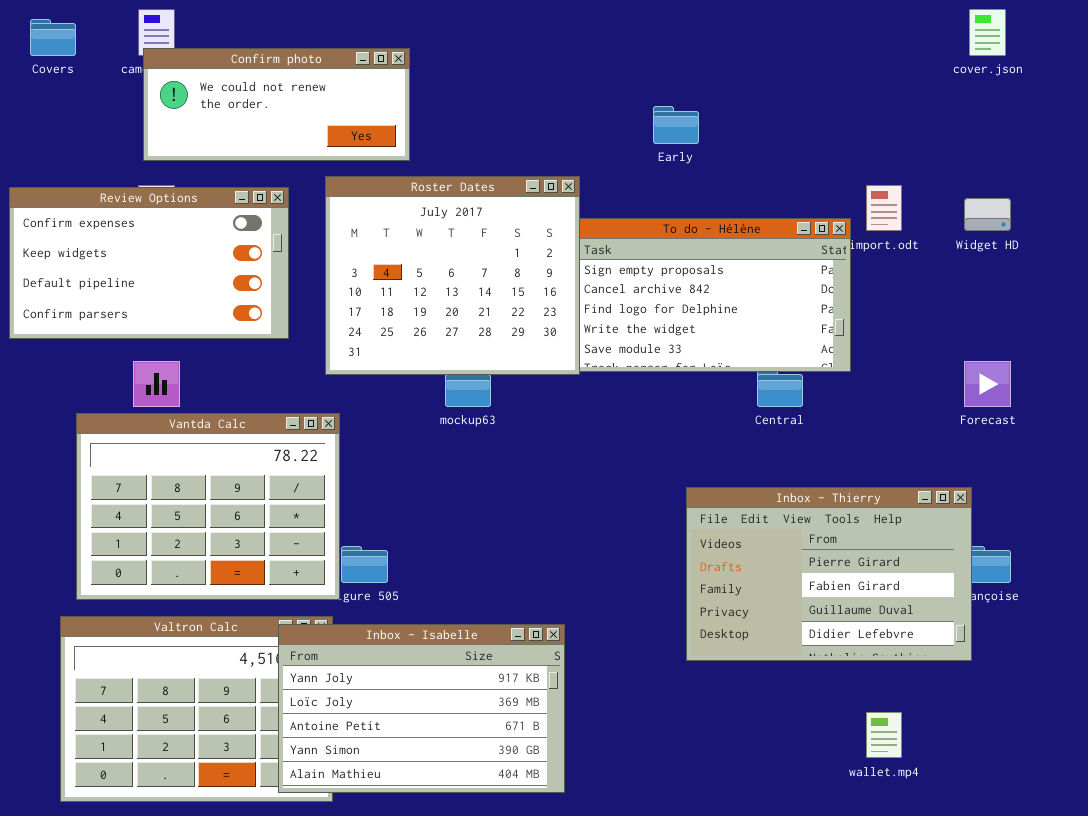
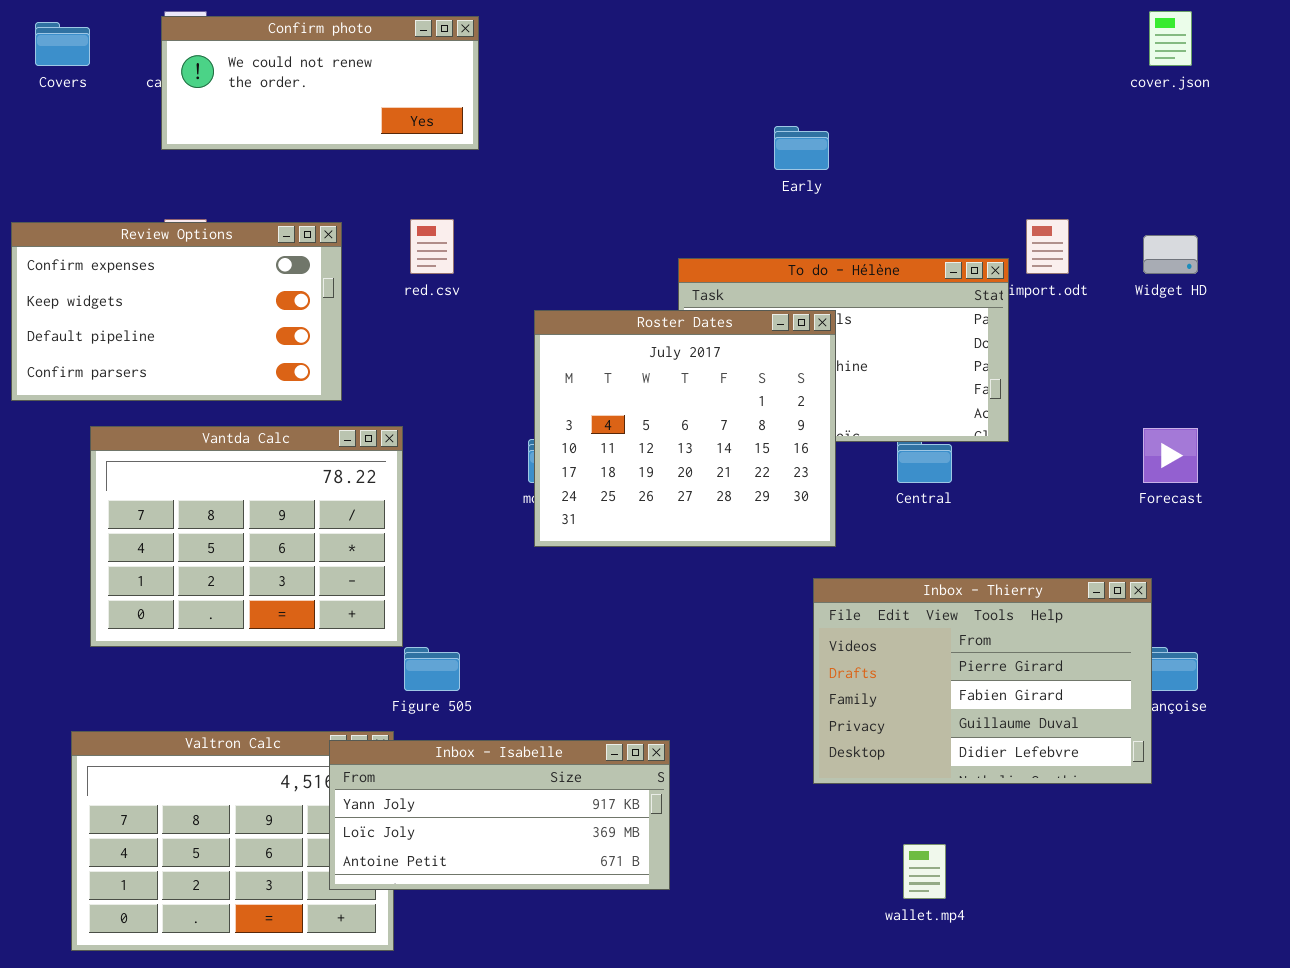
Confirm photo: [143,48,410,161] -> [161,16,479,150], moved
Roster Dates: [325,176,580,375] -> [534,310,836,547], moved
Vantda Calc: [76,413,340,600] -> [90,426,403,647], moved
Inbox - Isabelle: [278,624,565,793] -> [329,740,670,890], resized
wallet.mp4: [866,712,902,758] -> [903,844,946,899], moved

